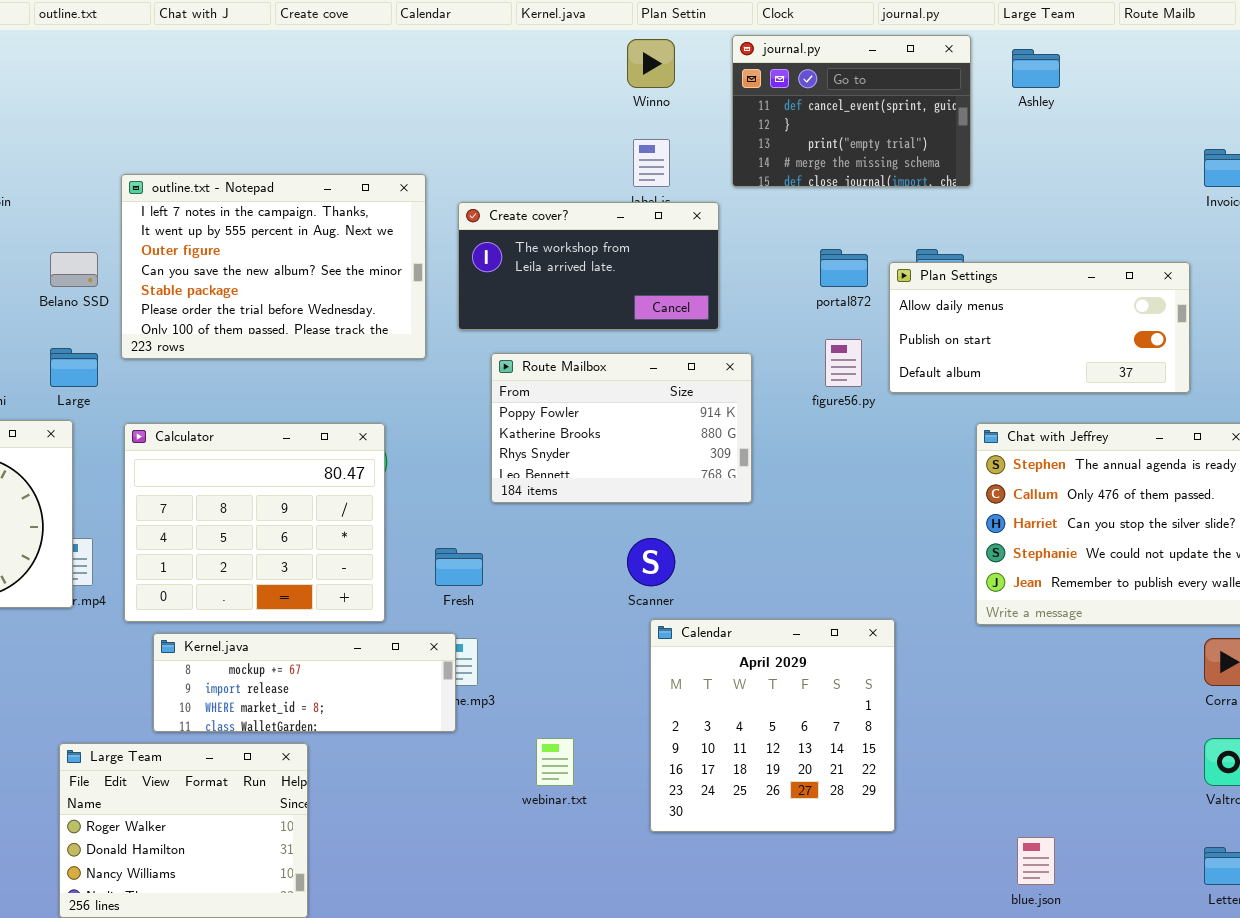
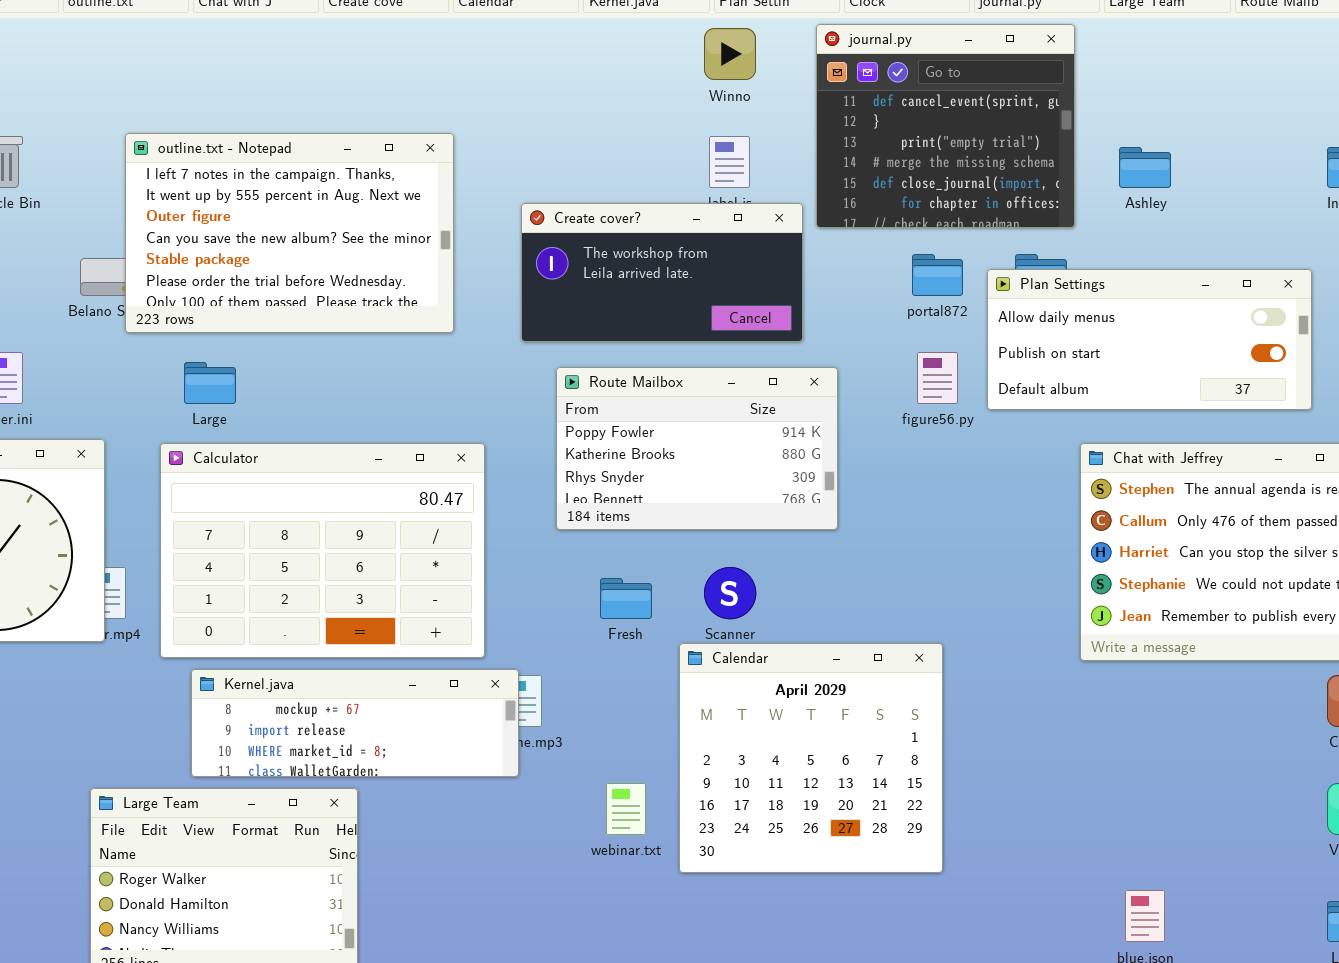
journal.py: [732,35,971,187] -> [816,24,1075,228], resized
Ashley: [1012,49,1060,88] -> [1119,147,1171,188], moved
outline.txt - Notepad: [121,174,426,359] -> [125,133,454,333], moved
Large: [50,348,98,387] -> [184,362,236,404], moved
Calculator: [124,423,385,622] -> [160,443,485,658], resized
Fresh: [435,548,483,586] -> [600,578,652,619], moved
Calendar: [650,619,895,832] -> [679,643,943,873], moved

